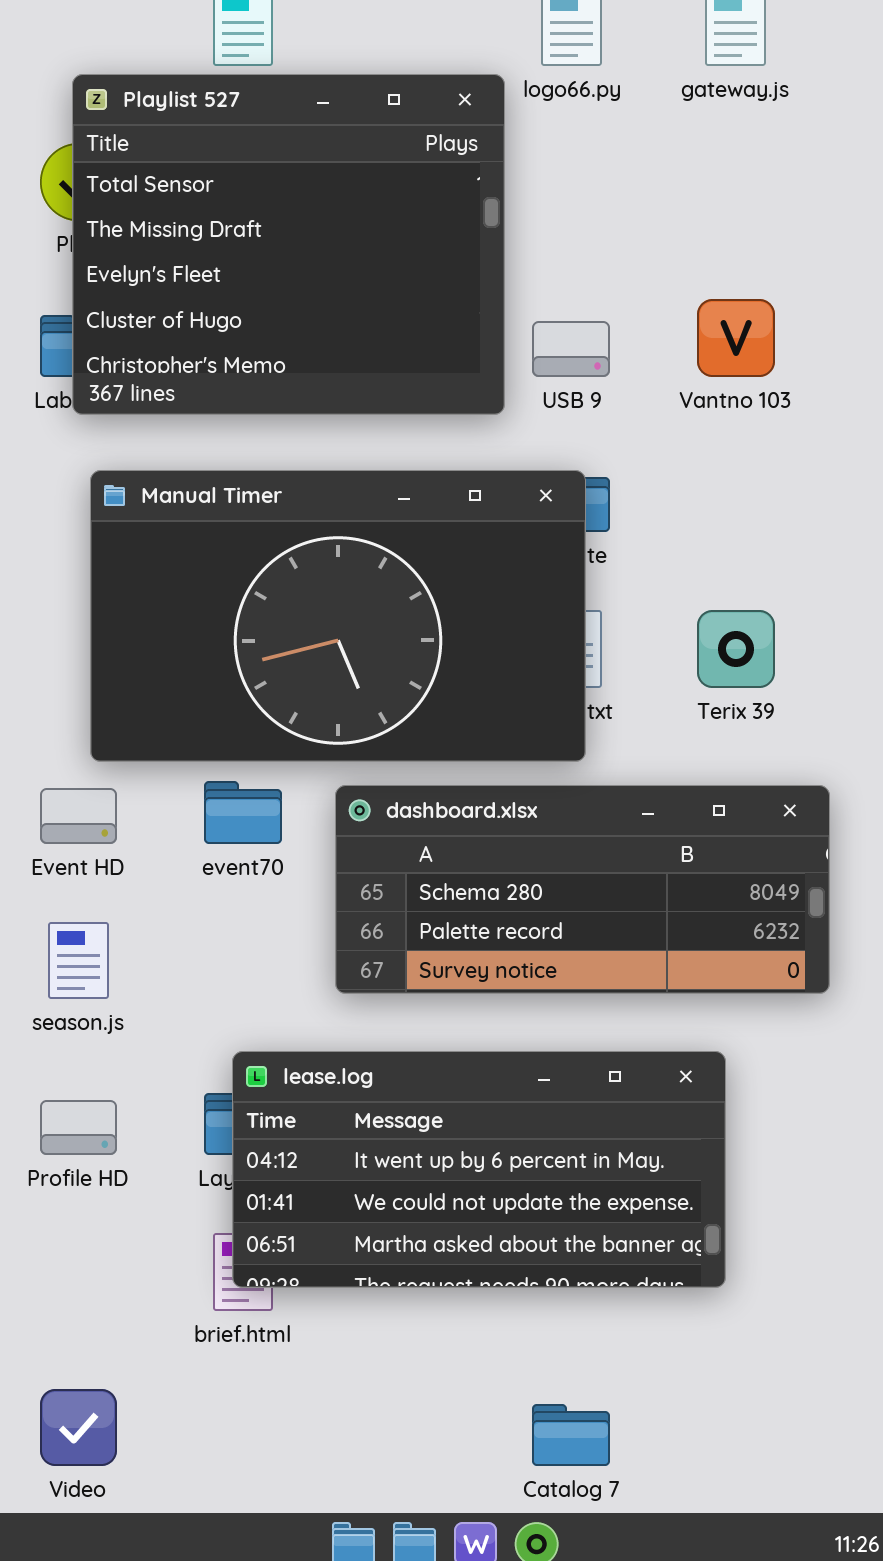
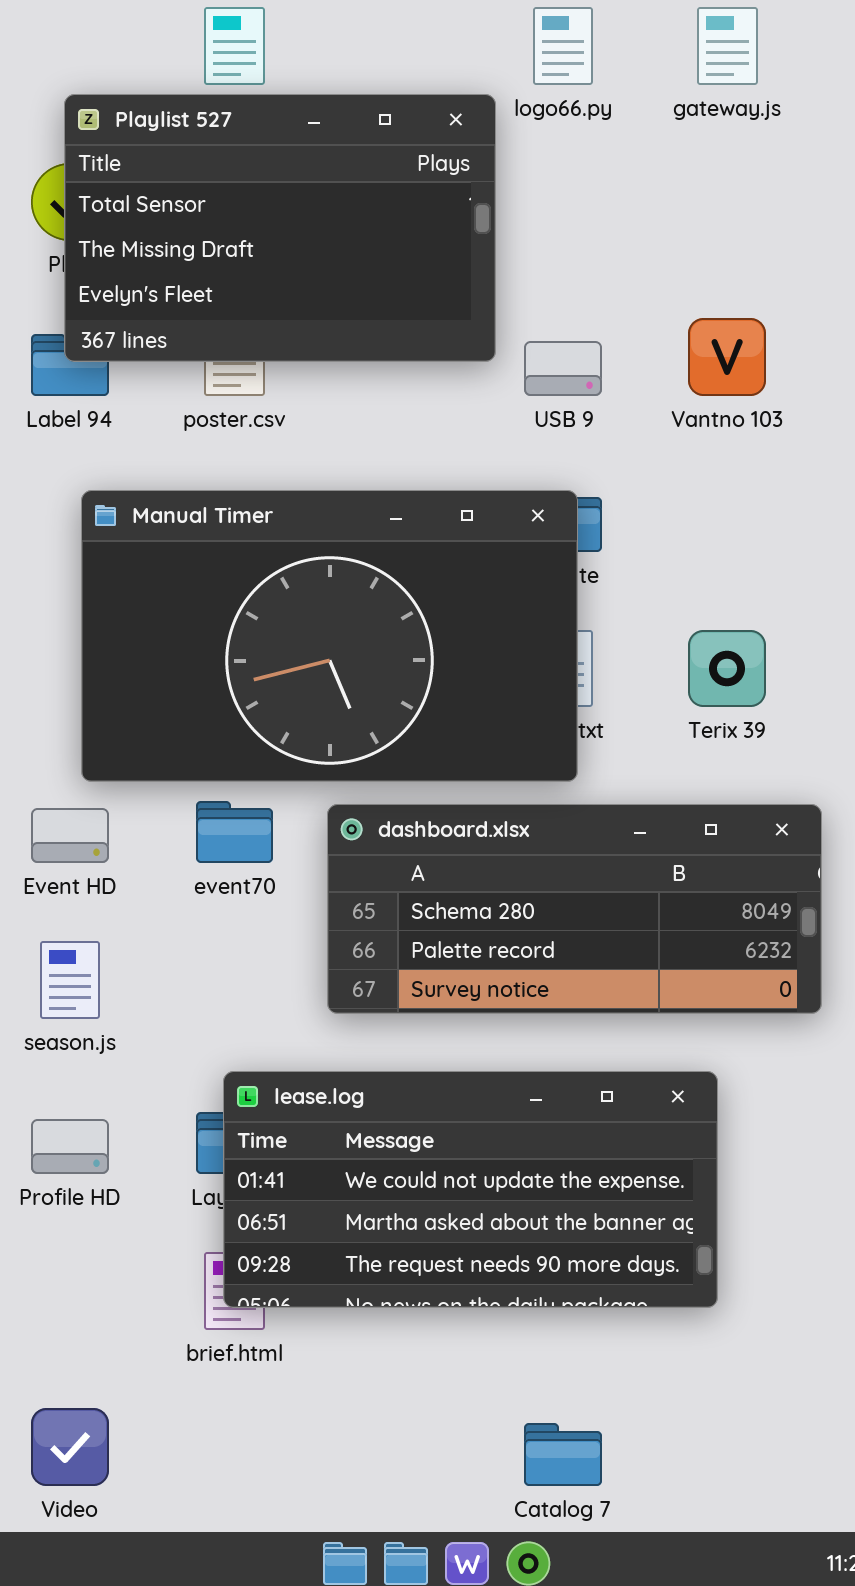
Playlist 527: [72,74,505,415] -> [64,94,496,362], resized
lease.log: [232,1051,726,1288] -> [223,1071,718,1308], scrolled down 1 row

